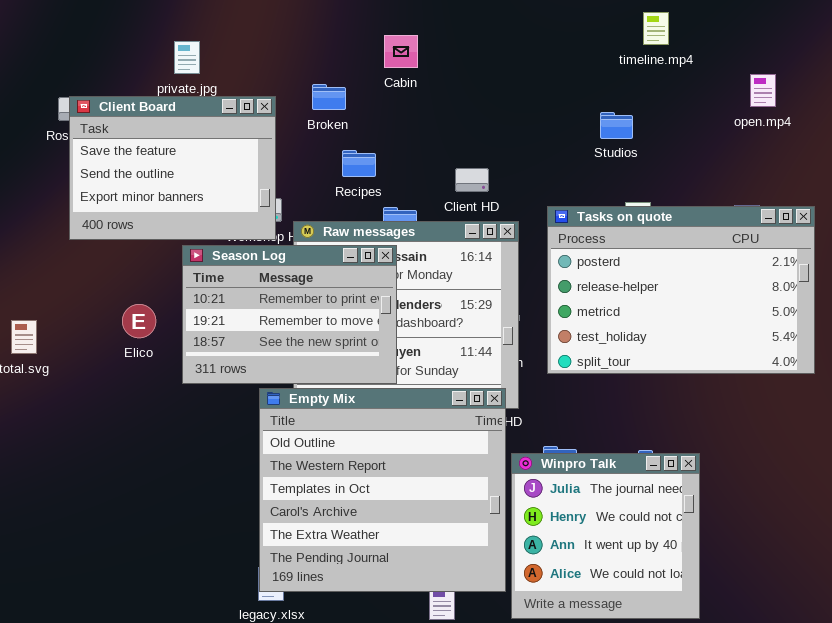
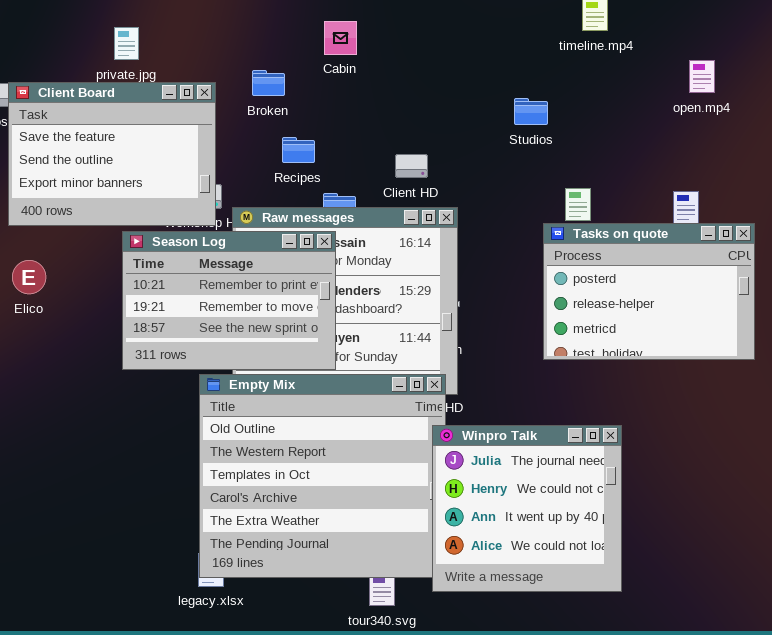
Studios: [600,112,633,139] -> [514,98,548,125], moved
Tasks on quote: [547,206,815,374] -> [543,223,755,360], resized
Elico: [122,304,156,338] -> [12,260,46,294], moved
Winpro Talk: [511,453,700,619] -> [432,425,622,592], moved

